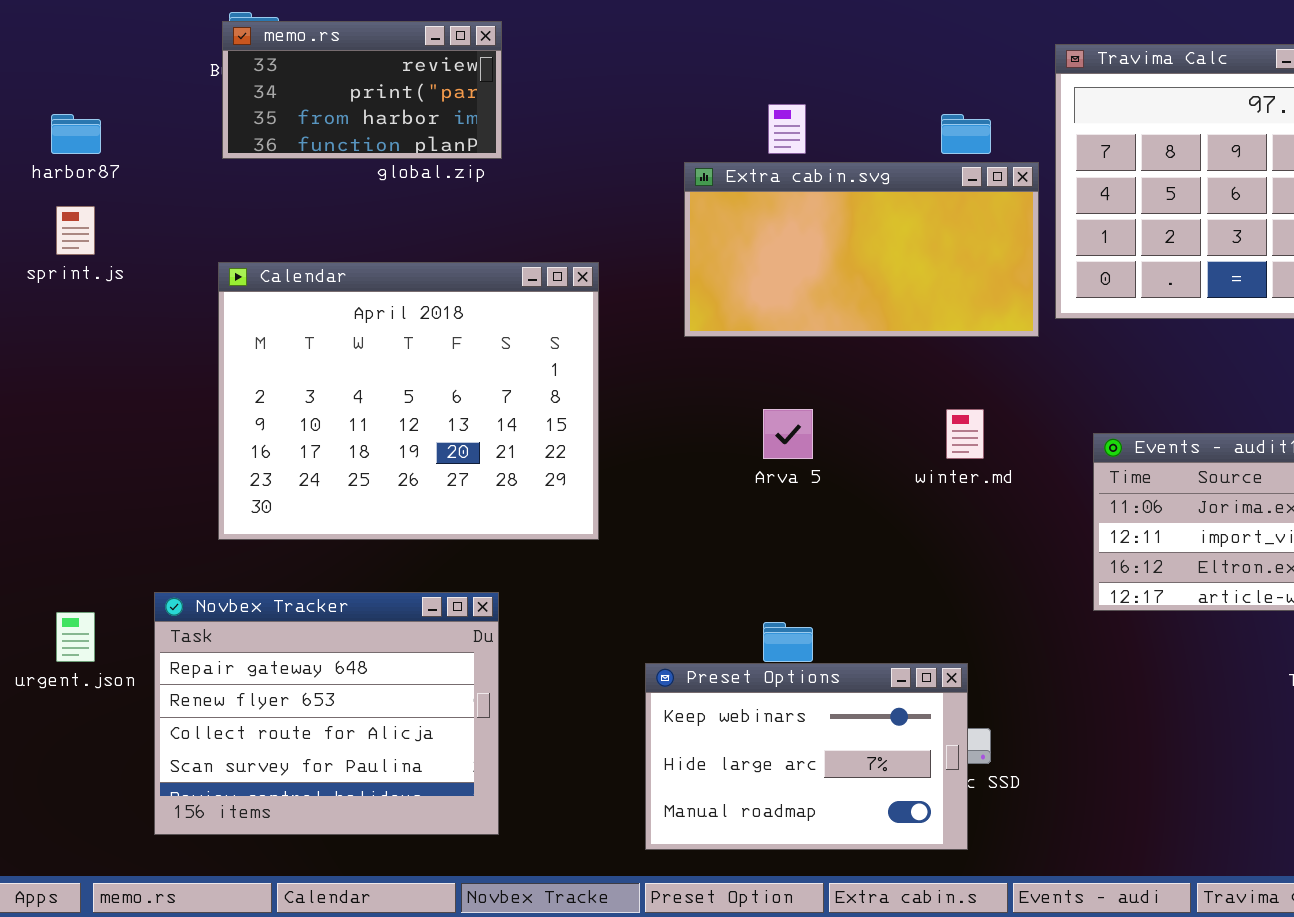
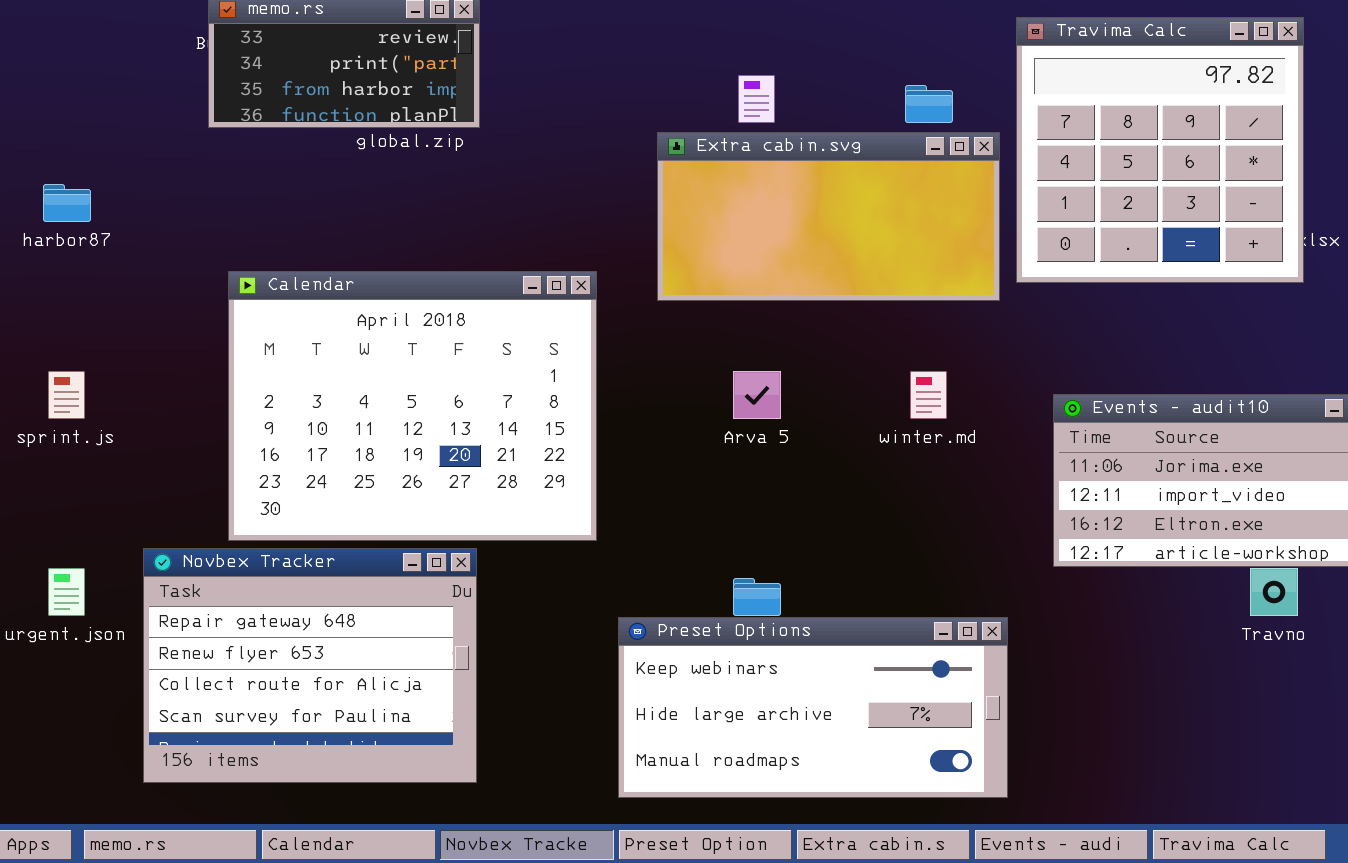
harbor87: [51,114,101,154] -> [43,184,91,222], moved
sprint.js: [56,206,95,255] -> [48,371,85,419], moved
Calendar: [218,262,599,540] -> [228,271,597,541], moved
Preset Options: [645,663,968,850] -> [618,617,1008,798], resized

